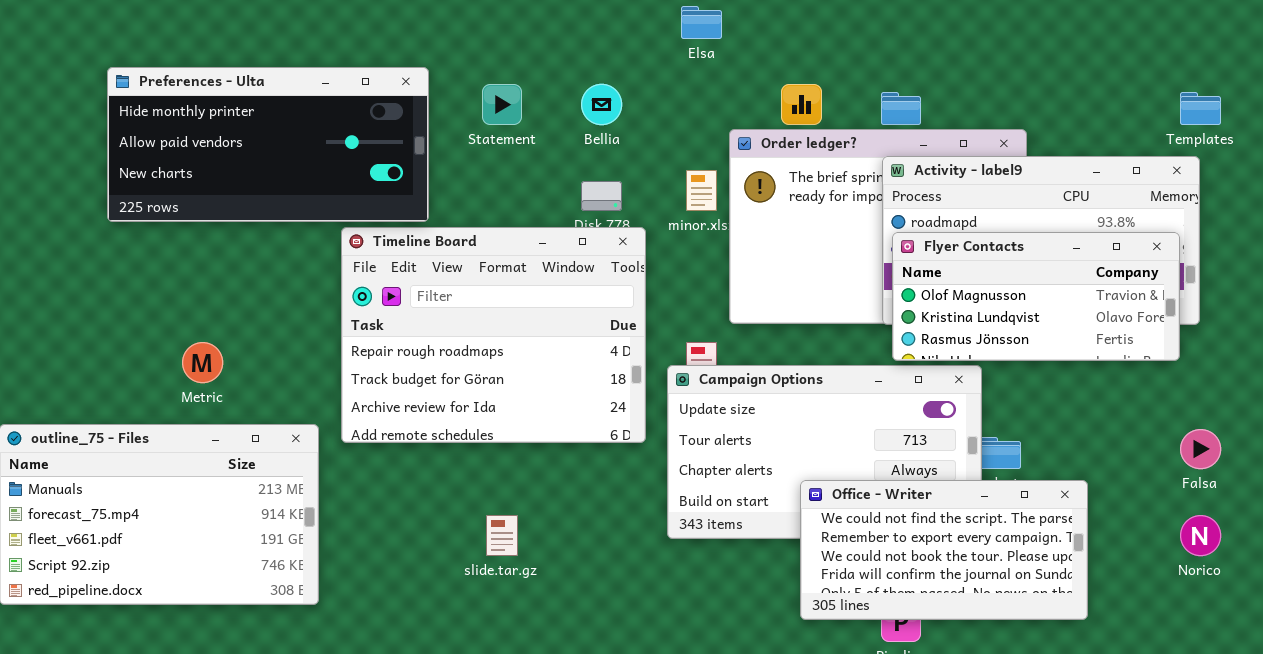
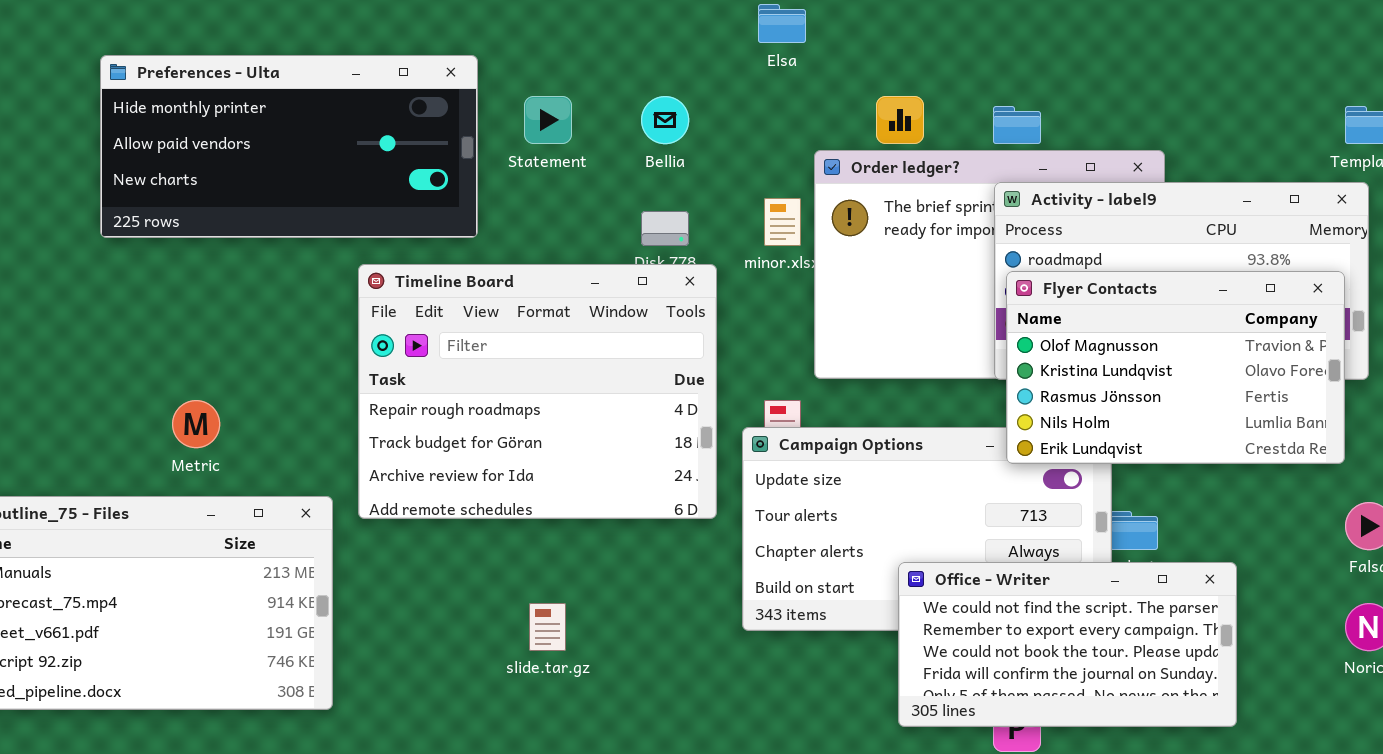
Preferences - Ulta: [107,67,429,222] -> [100,55,478,238], moved
Flyer Contacts: [892,232,1180,361] -> [1006,271,1345,464], resized

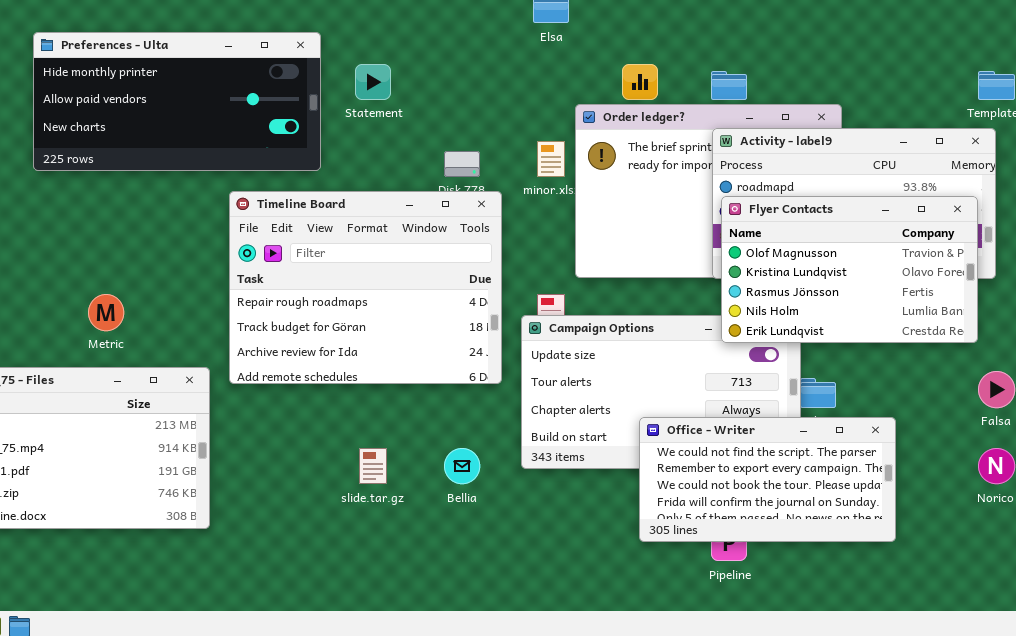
Bellia: [641,96,689,144] -> [444,448,480,484], moved

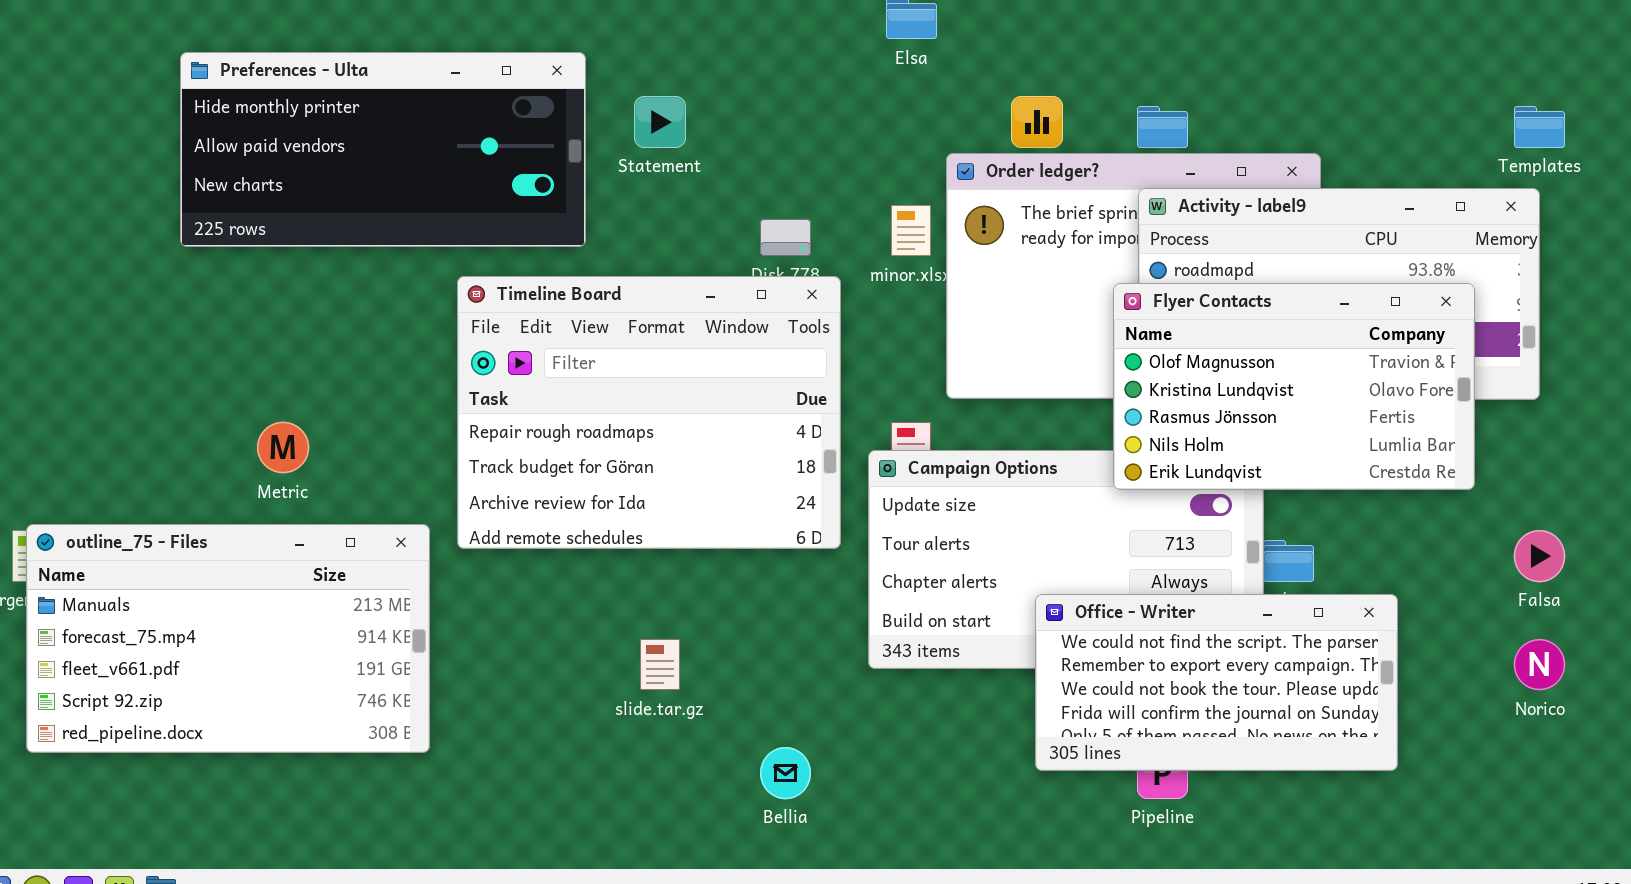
Flyer Contacts: [721,196,978,343] -> [1113,283,1475,490], moved
Bellia: [444,448,480,484] -> [760,747,811,799], moved

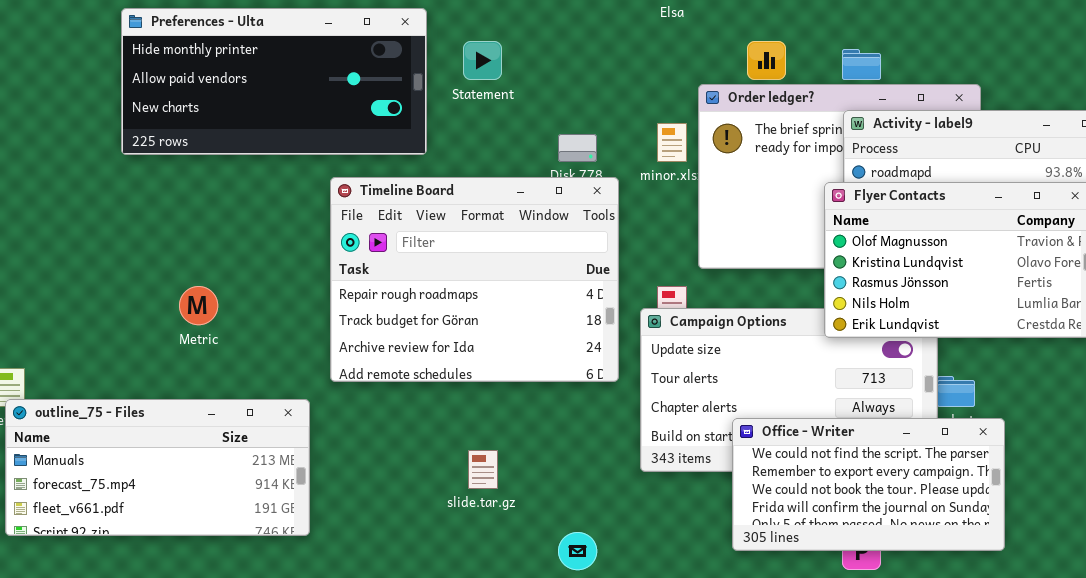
outline_75 - Files: [26,524,430,753] -> [5,399,310,536], resized
Office - Writer: [1035,594,1398,771] -> [732,418,1005,551], moved

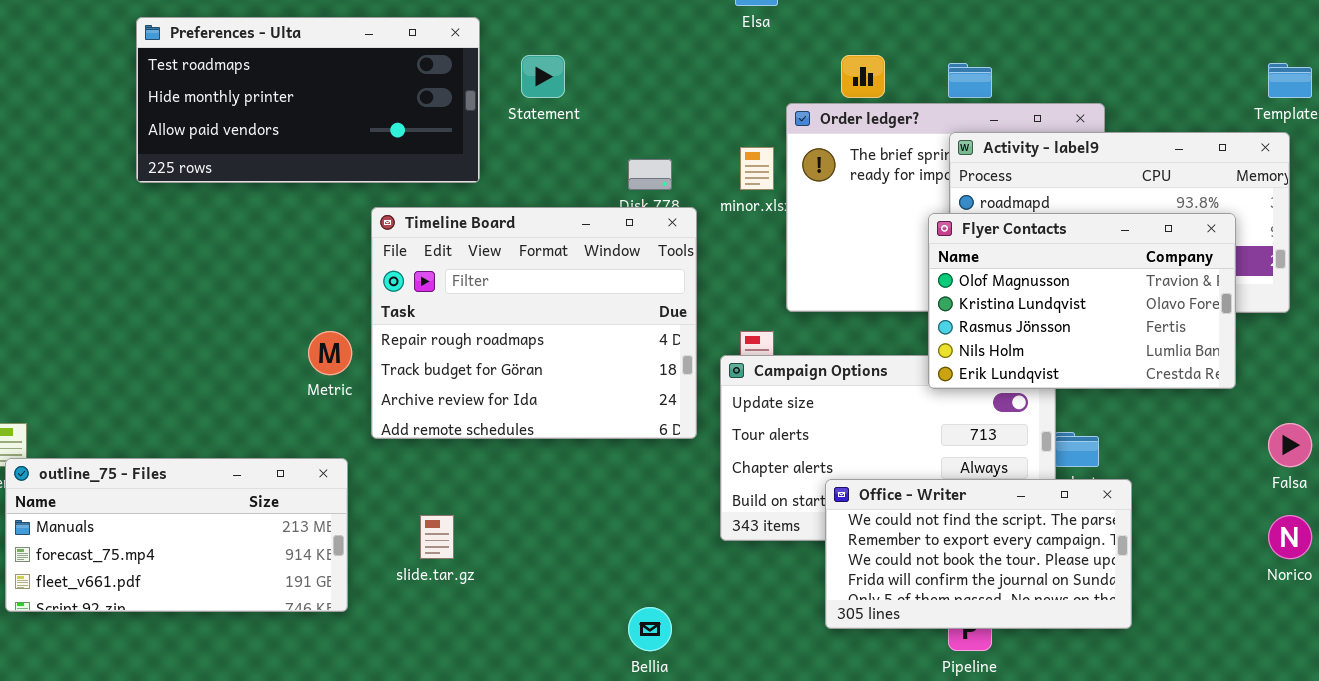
Preferences - Ulta: [121,8,427,155] -> [136,17,480,183], scrolled up 1 row
Metric: [179,286,218,325] -> [308,331,352,375], moved
slide.tar.gz: [468,450,498,489] -> [420,515,454,559], moved

